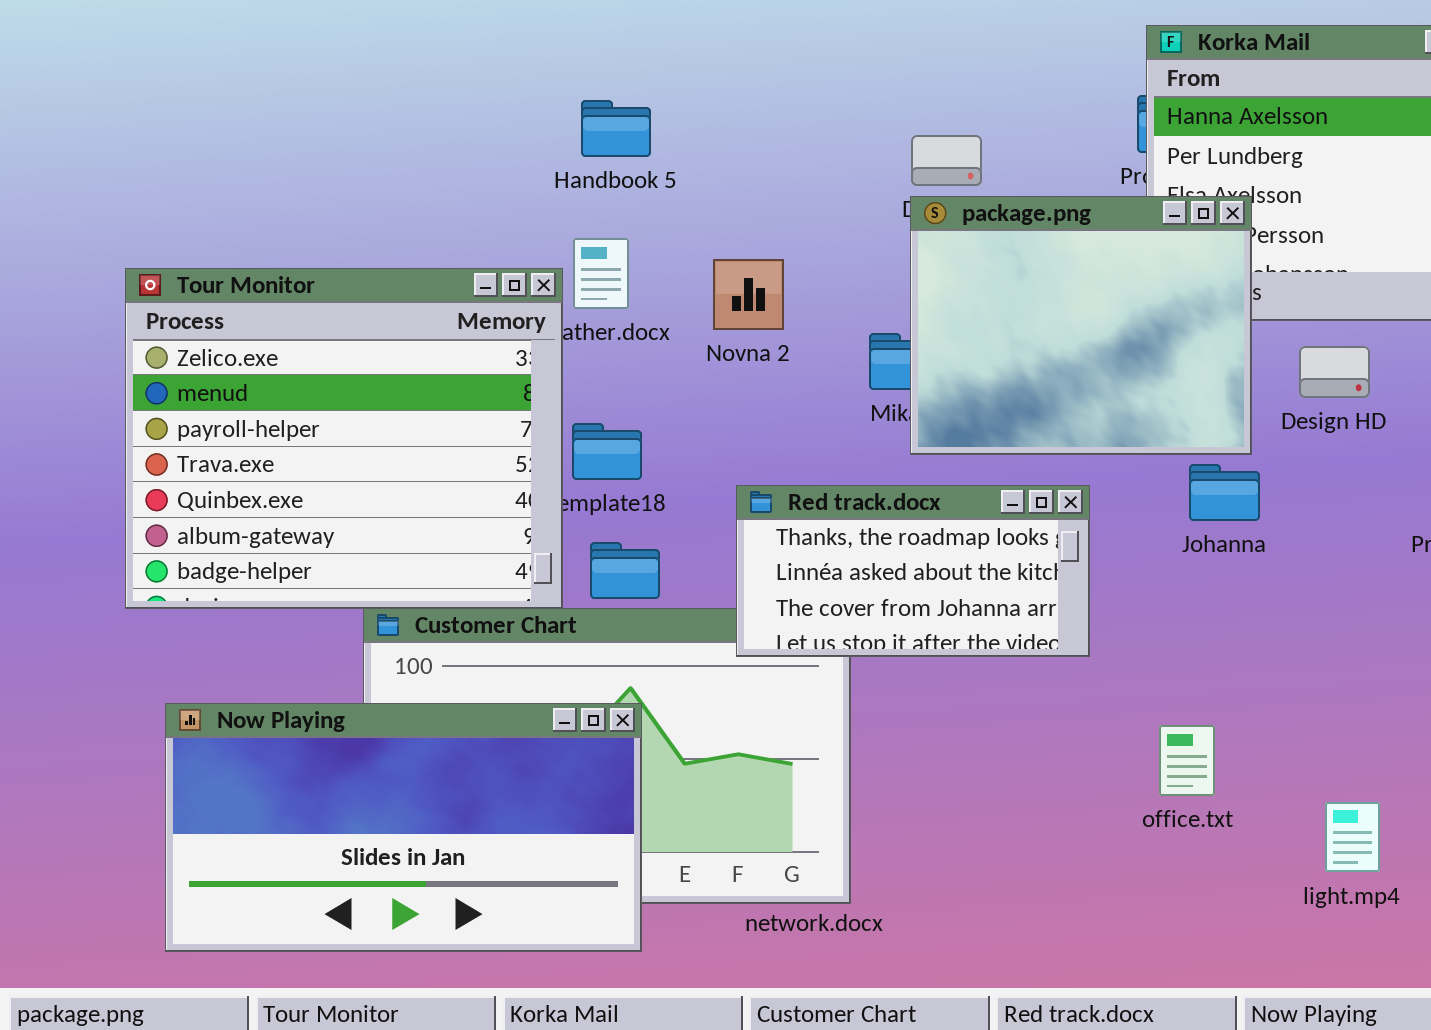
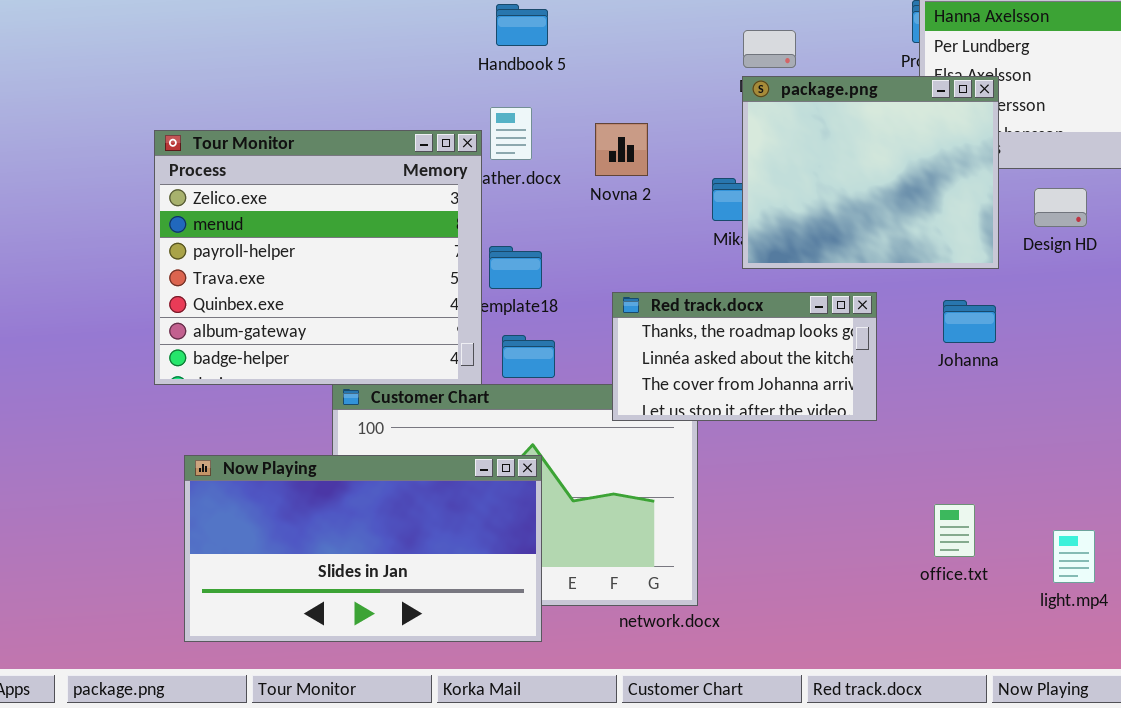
Johanna: [1189,464,1260,521] -> [943,300,996,343], moved
office.txt: [1159,725,1215,796] -> [934,504,975,557], moved

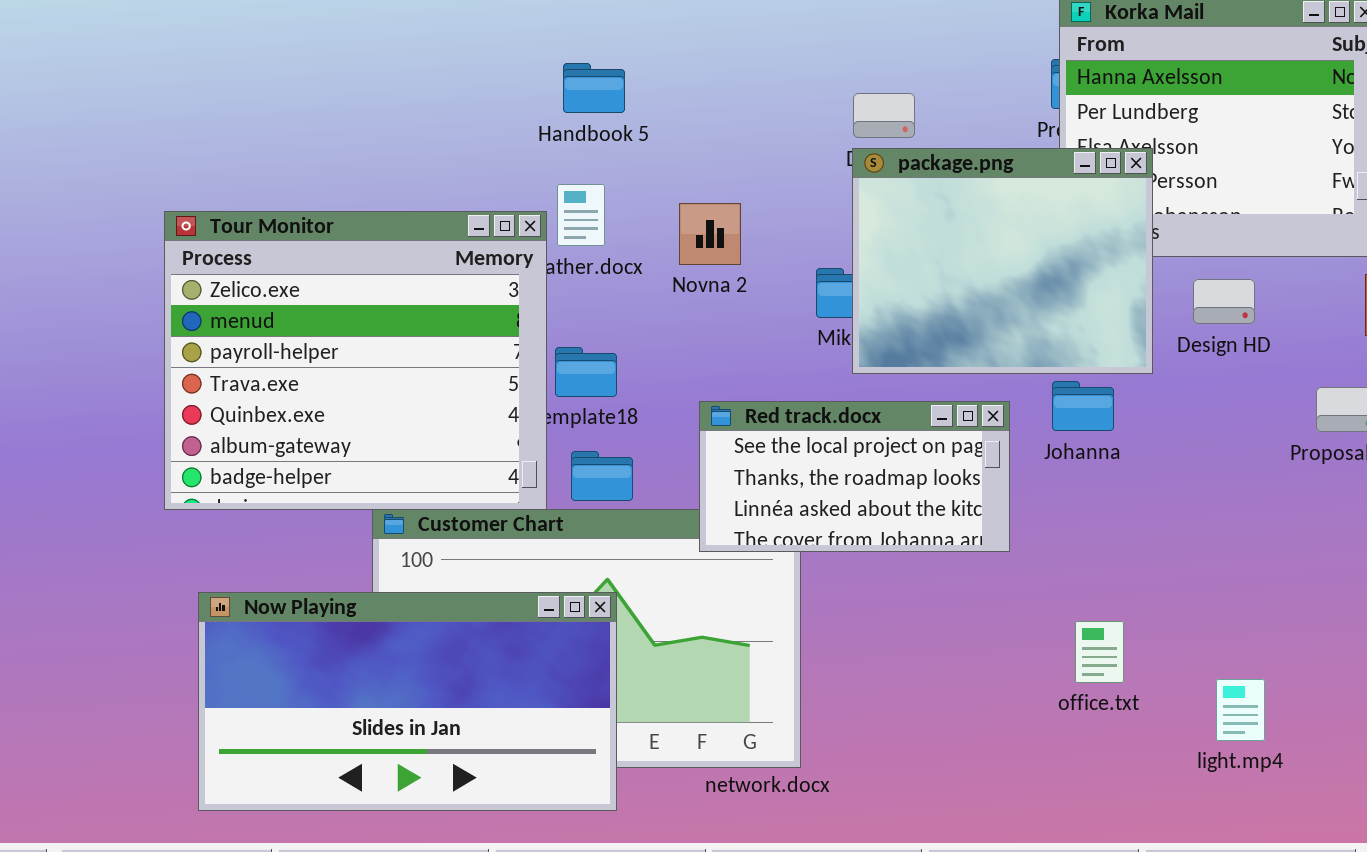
Red track.docx: [612,292,877,421] -> [699,401,1010,552], scrolled up 1 row
Johanna: [943,300,996,343] -> [1052,381,1114,431], moved
office.txt: [934,504,975,557] -> [1075,621,1124,683], moved

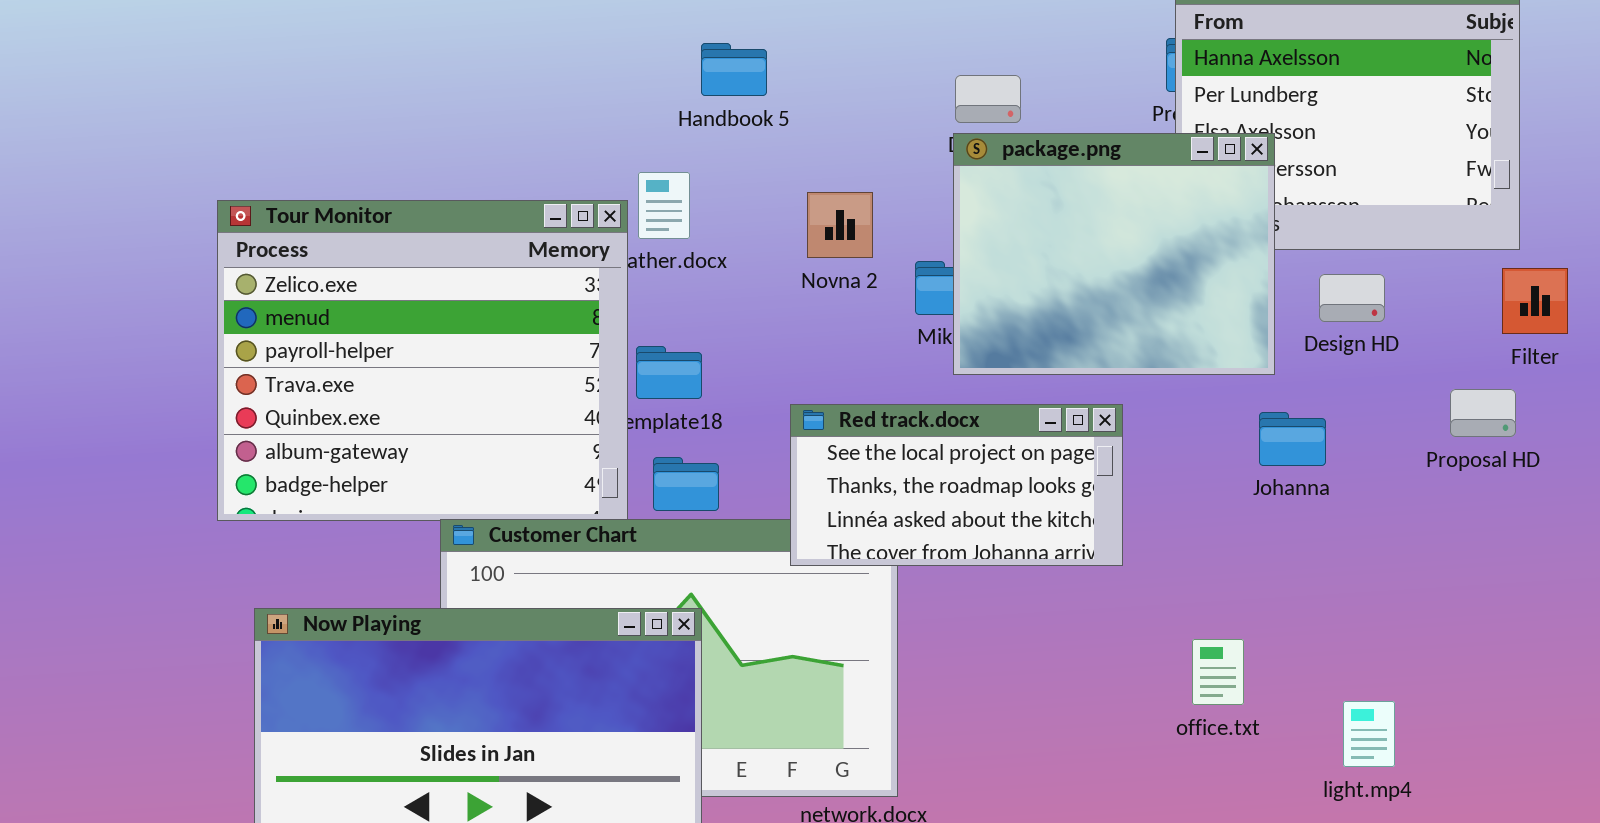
Handbook 5: [563,63,625,113] -> [701,43,767,96], moved
Novna 2: [679,203,741,265] -> [807,192,873,258], moved
Johanna: [1052,381,1114,431] -> [1259,412,1326,466], moved

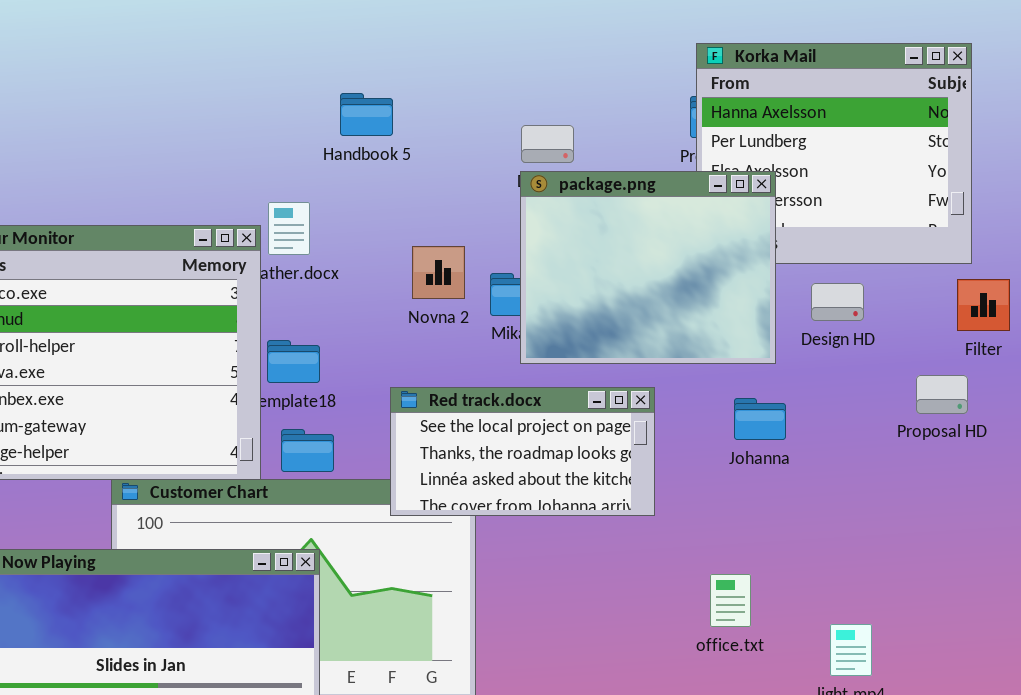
Handbook 5: [701,43,767,96] -> [340,93,393,136], moved
Novna 2: [807,192,873,258] -> [412,246,465,299], moved
Johanna: [1259,412,1326,466] -> [734,398,786,440], moved

